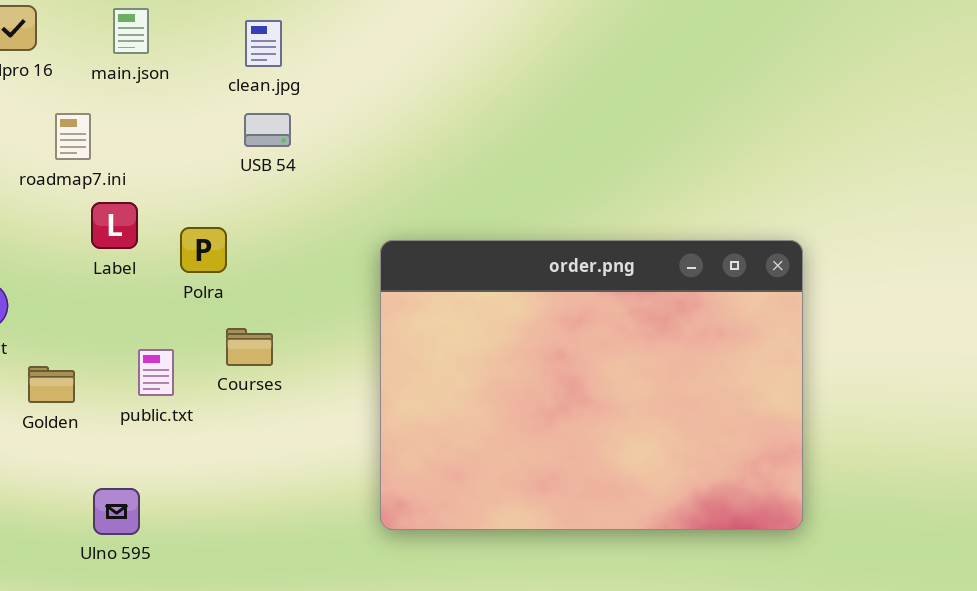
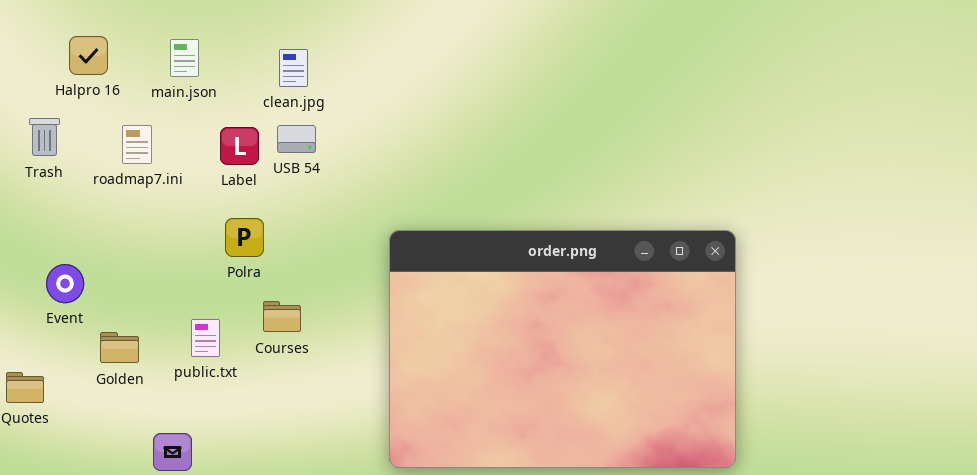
Label: [91,202,138,249] -> [220,127,259,165], moved

